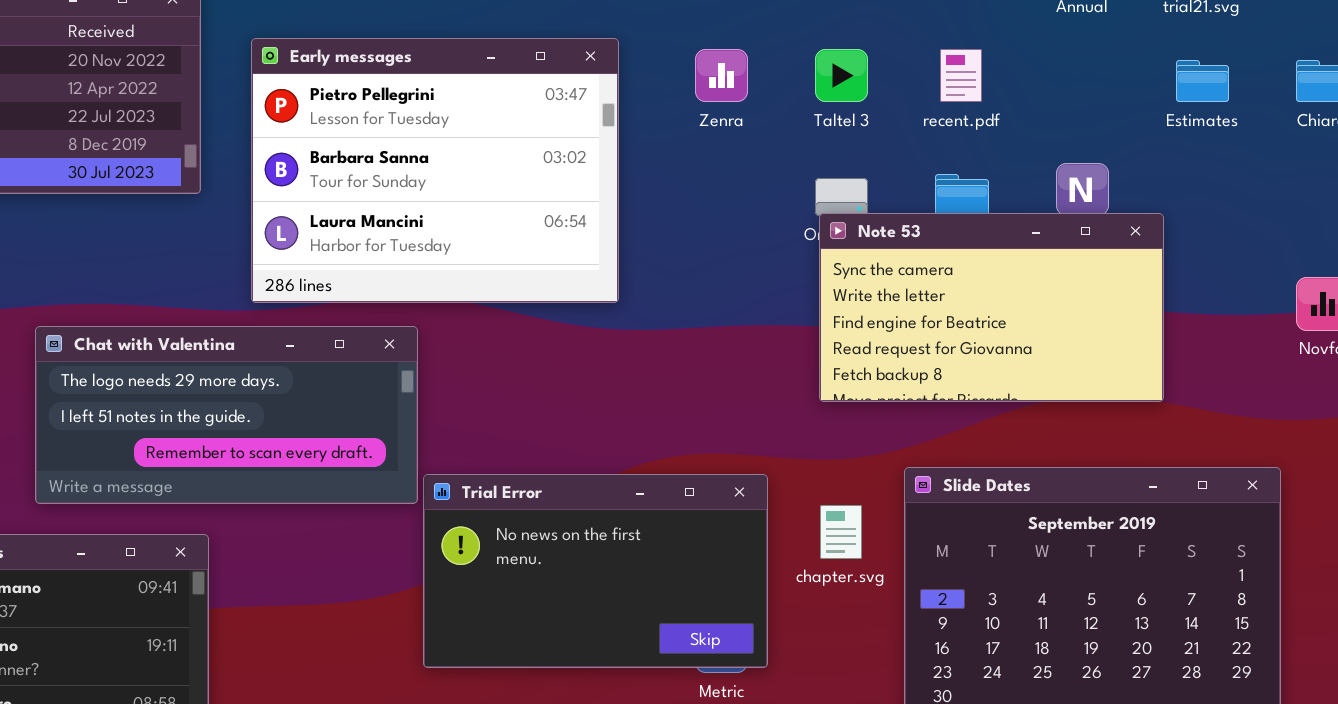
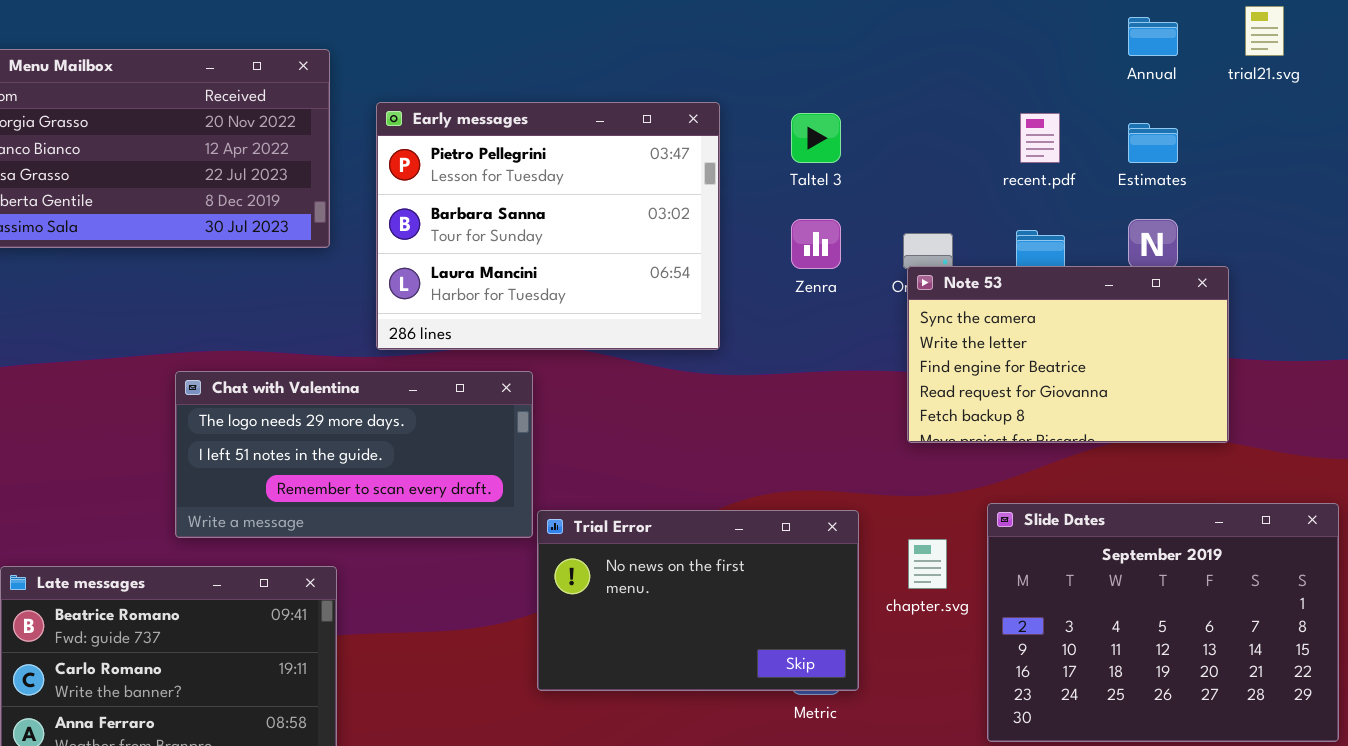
Zenra: [695,49,748,102] -> [791,219,841,269], moved
Taltel 3: [815,49,868,102] -> [791,113,841,163], moved
Estimates: [1176,60,1229,102] -> [1128,123,1178,163], moved

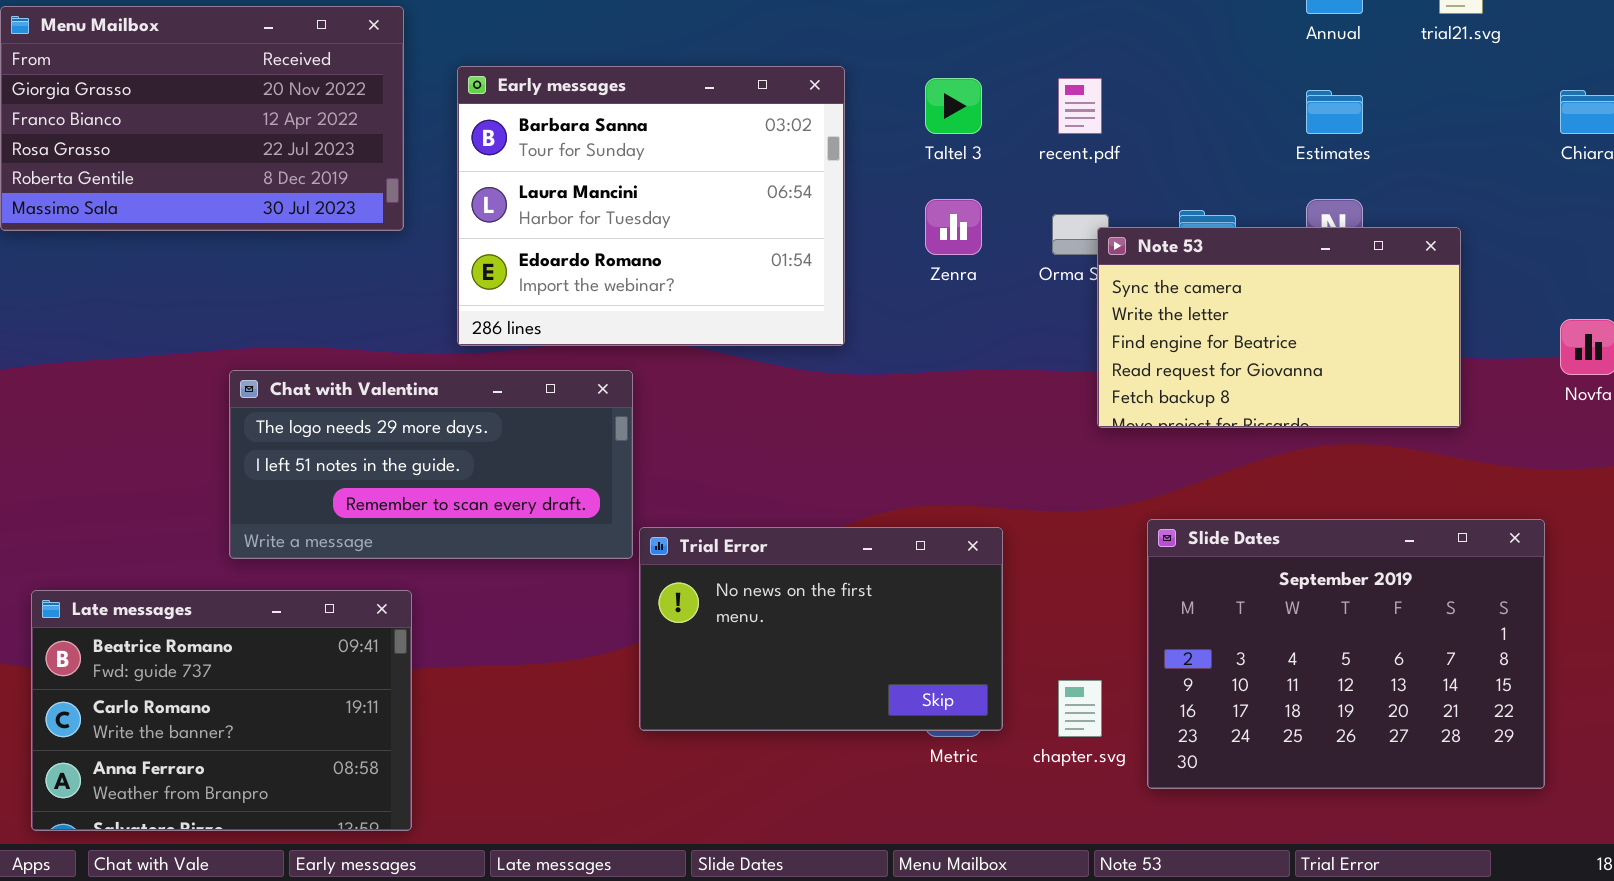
Early messages: [376,102,720,350] -> [457,66,845,346], scrolled down 1 row
recent.pdf: [1020,113,1060,163] -> [1058,78,1102,134], moved
Note 53: [907,266,1229,443] -> [1097,227,1461,428], moved
chapter.svg: [908,539,947,589] -> [1058,680,1102,737], moved

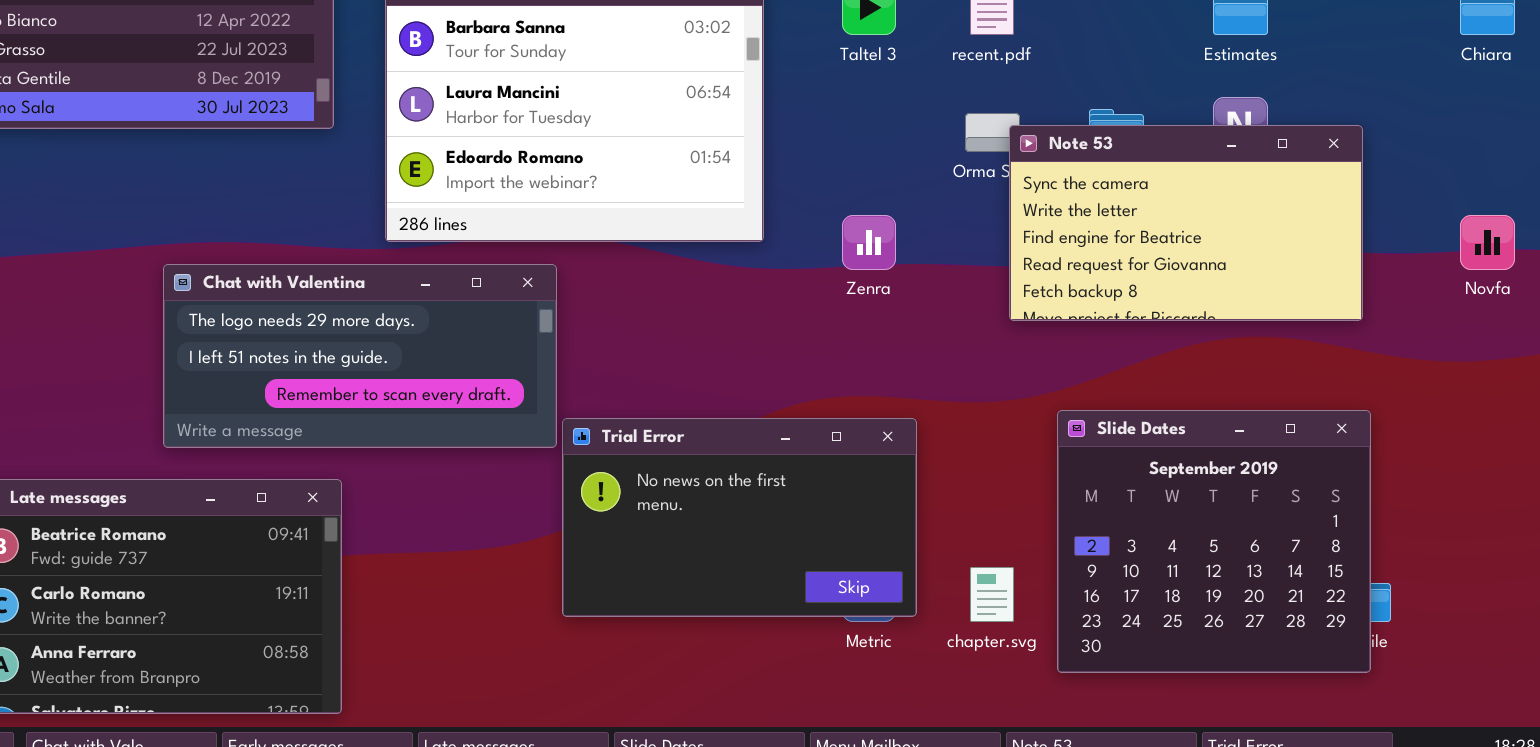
Zenra: [925,199,982,255] -> [842,215,896,270], moved
Slide Dates: [1147,519,1545,789] -> [1057,410,1371,673], resized

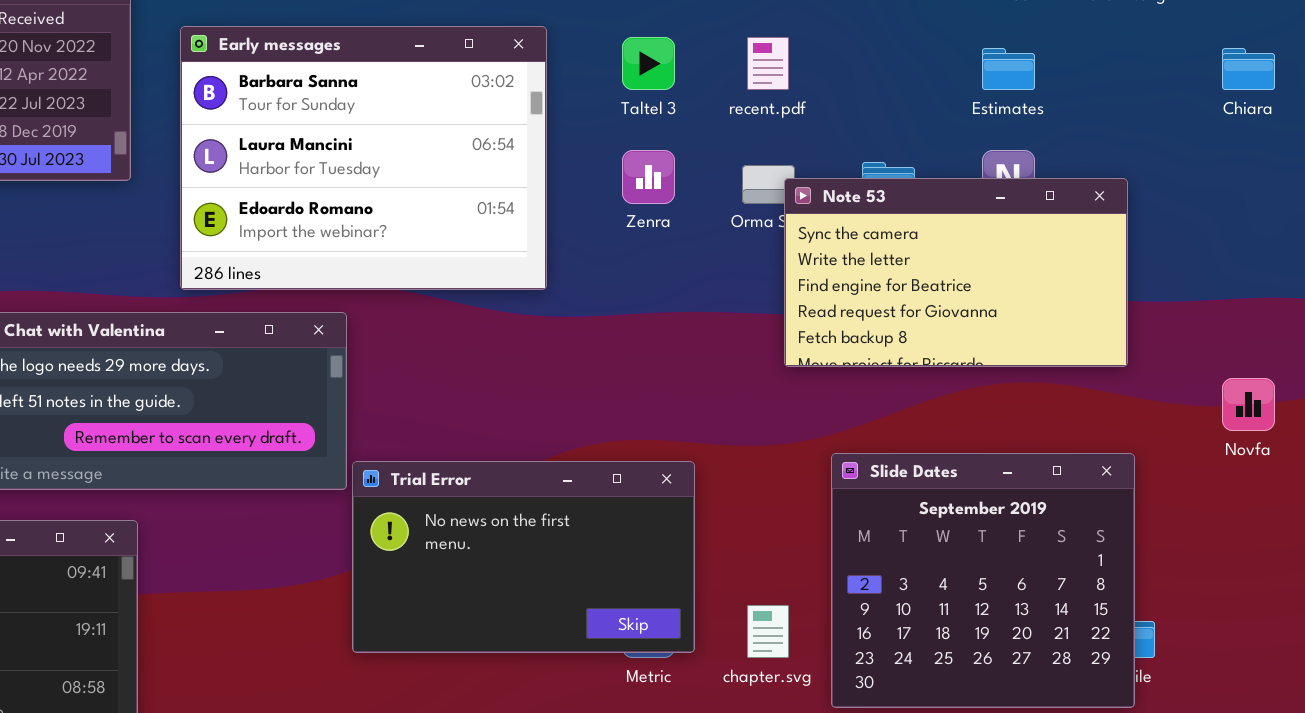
Zenra: [842,215,896,270] -> [622,150,675,204], moved
Novfa: [1460,215,1515,270] -> [1222,378,1275,431], moved

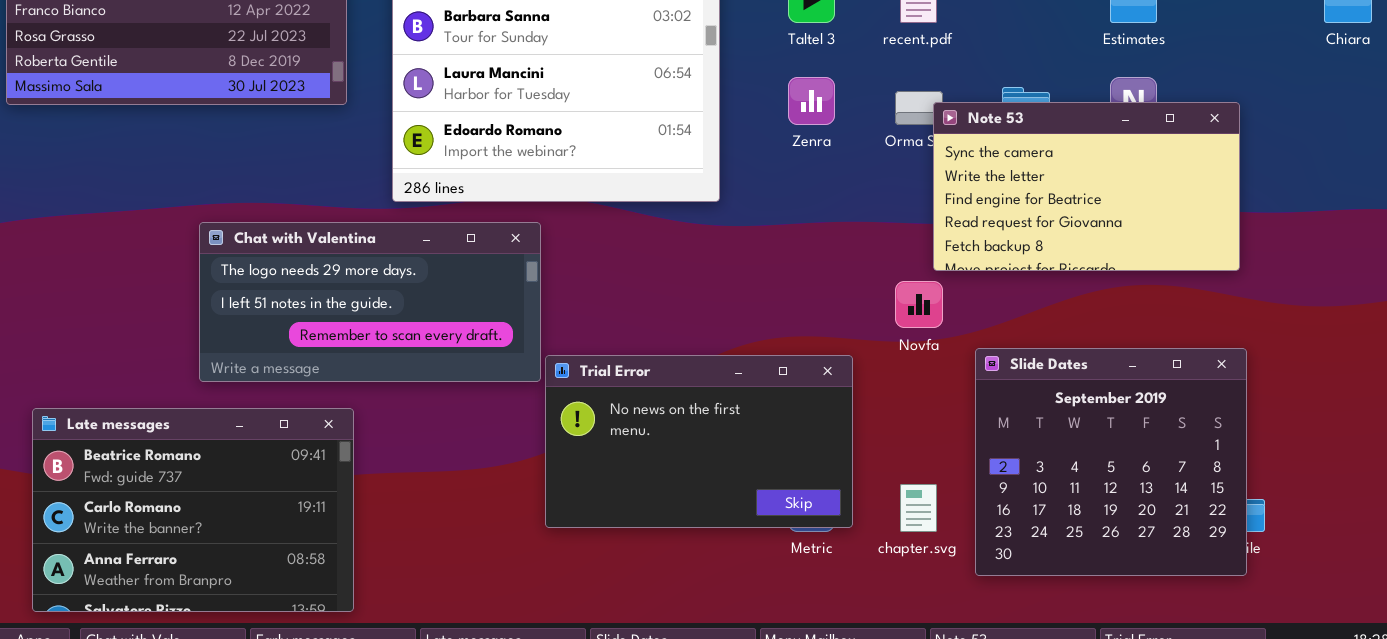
Novfa: [1222,378,1275,431] -> [895,281,943,328], moved

